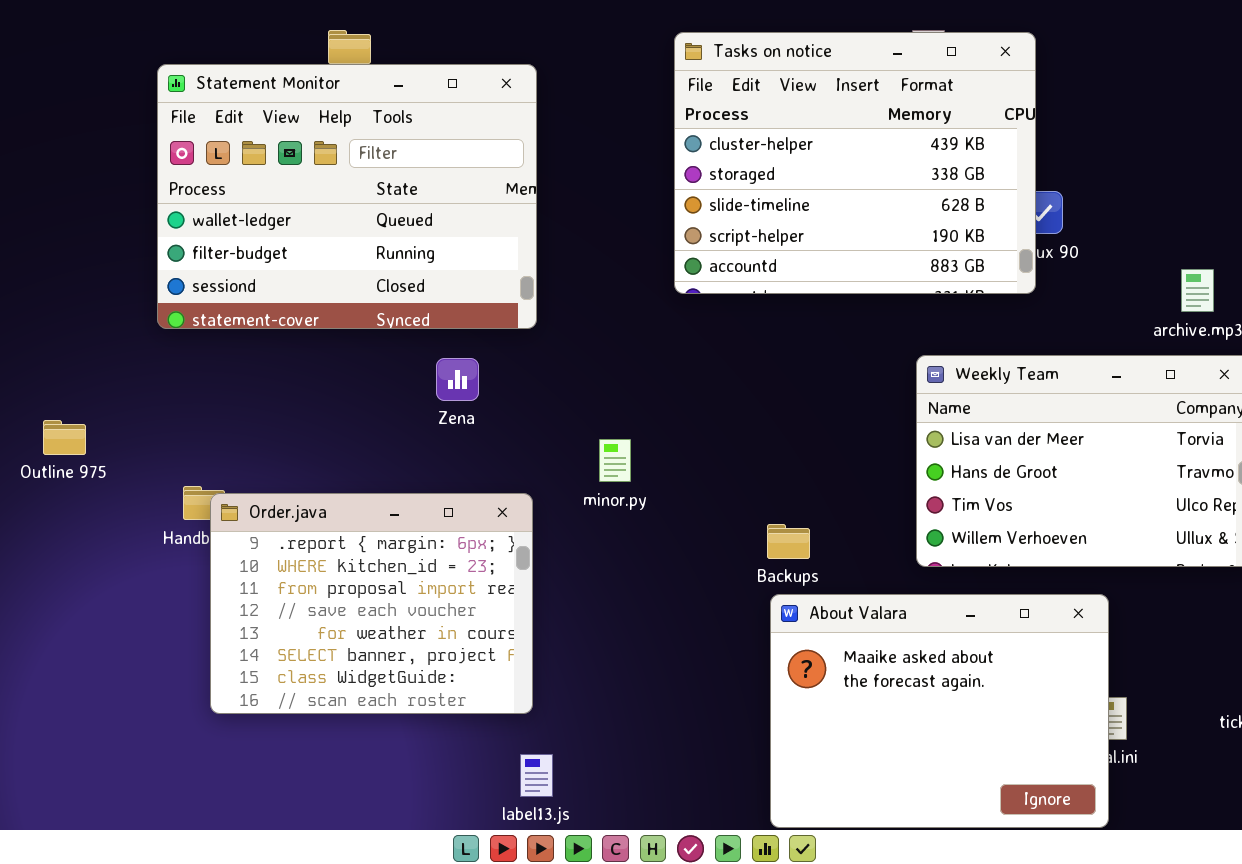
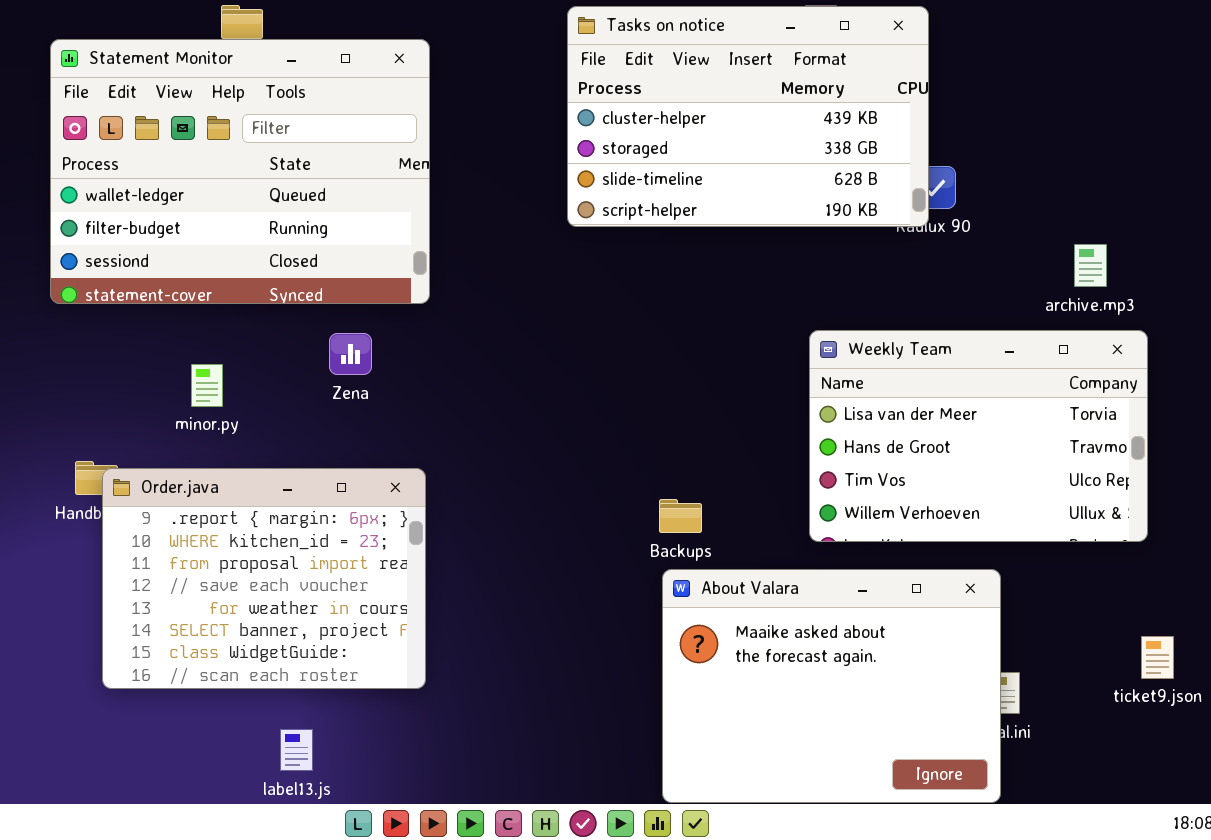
Tasks on notice: [674,32,1036,294] -> [567,6,929,227], resized
minor.py: [599,439,631,482] -> [191,364,223,407], moved
label13.js: [520,754,553,797] -> [280,729,313,771], moved

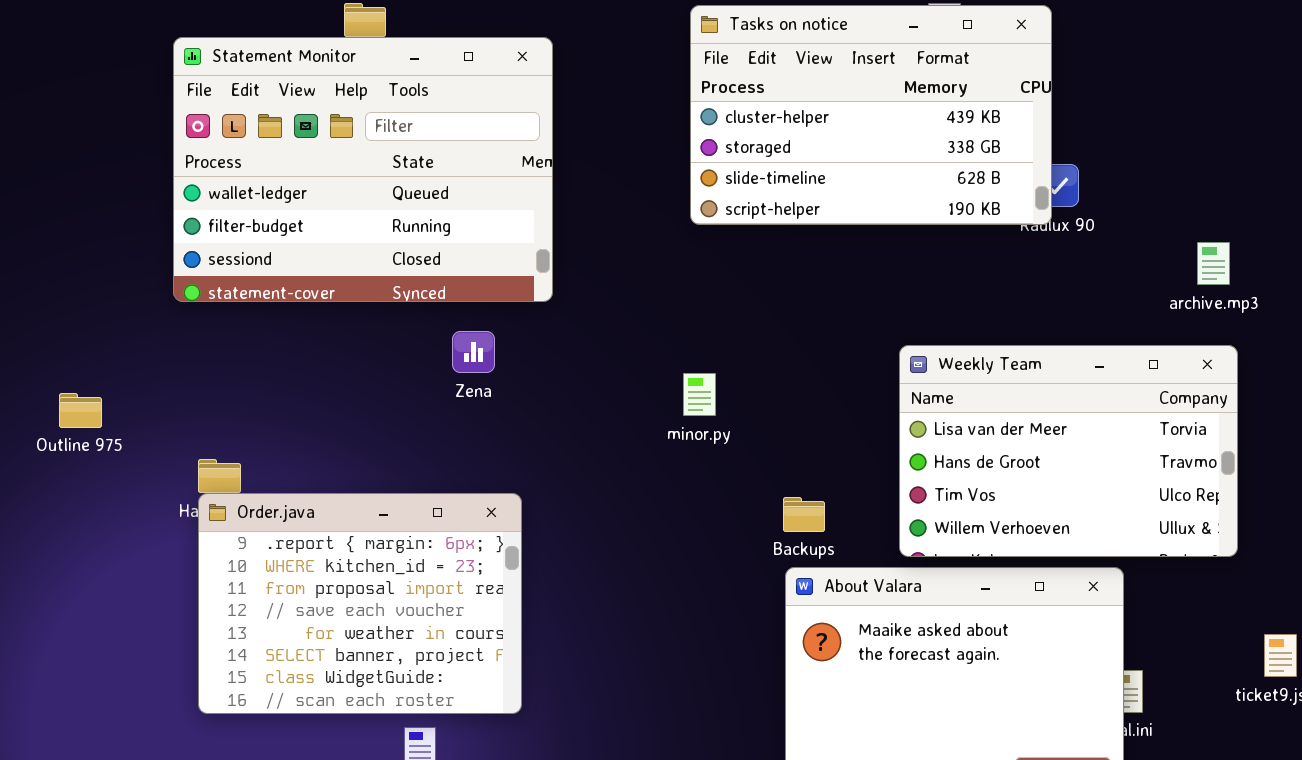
Weekly Team: [809,330,1148,542] -> [899,345,1238,557], moved
minor.py: [191,364,223,407] -> [683,373,716,416], moved
Order.java: [102,468,426,689] -> [198,493,522,714], moved

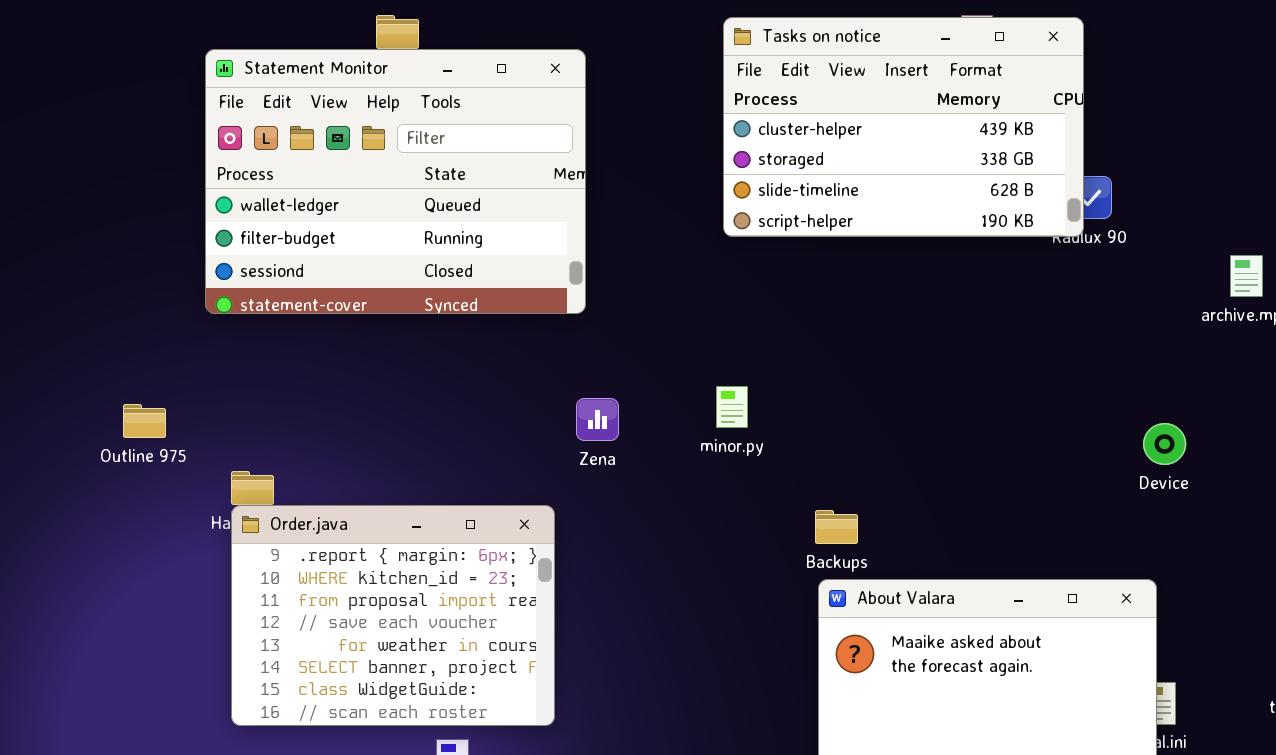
Zena: [452,331,495,373] -> [576,398,619,441], moved
Weekly Team: [899,345,1238,557] -> none, closed
Outline 975: [59,393,102,428] -> [123,404,166,438], moved

